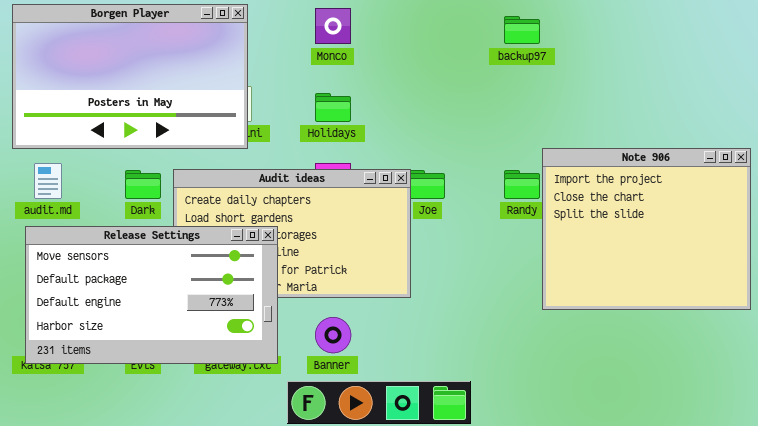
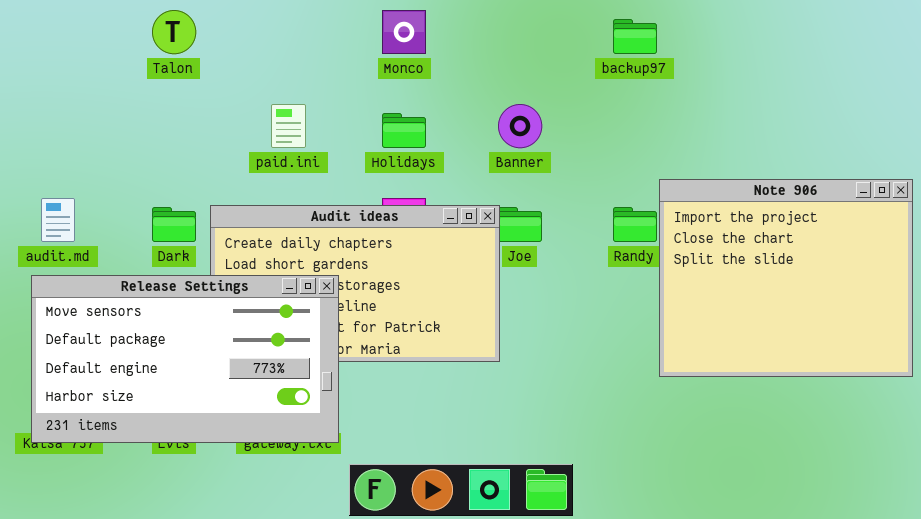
Borgen Player: [12,4,248,149] -> none, closed
Banner: [315,317,351,353] -> [498,104,542,148], moved

